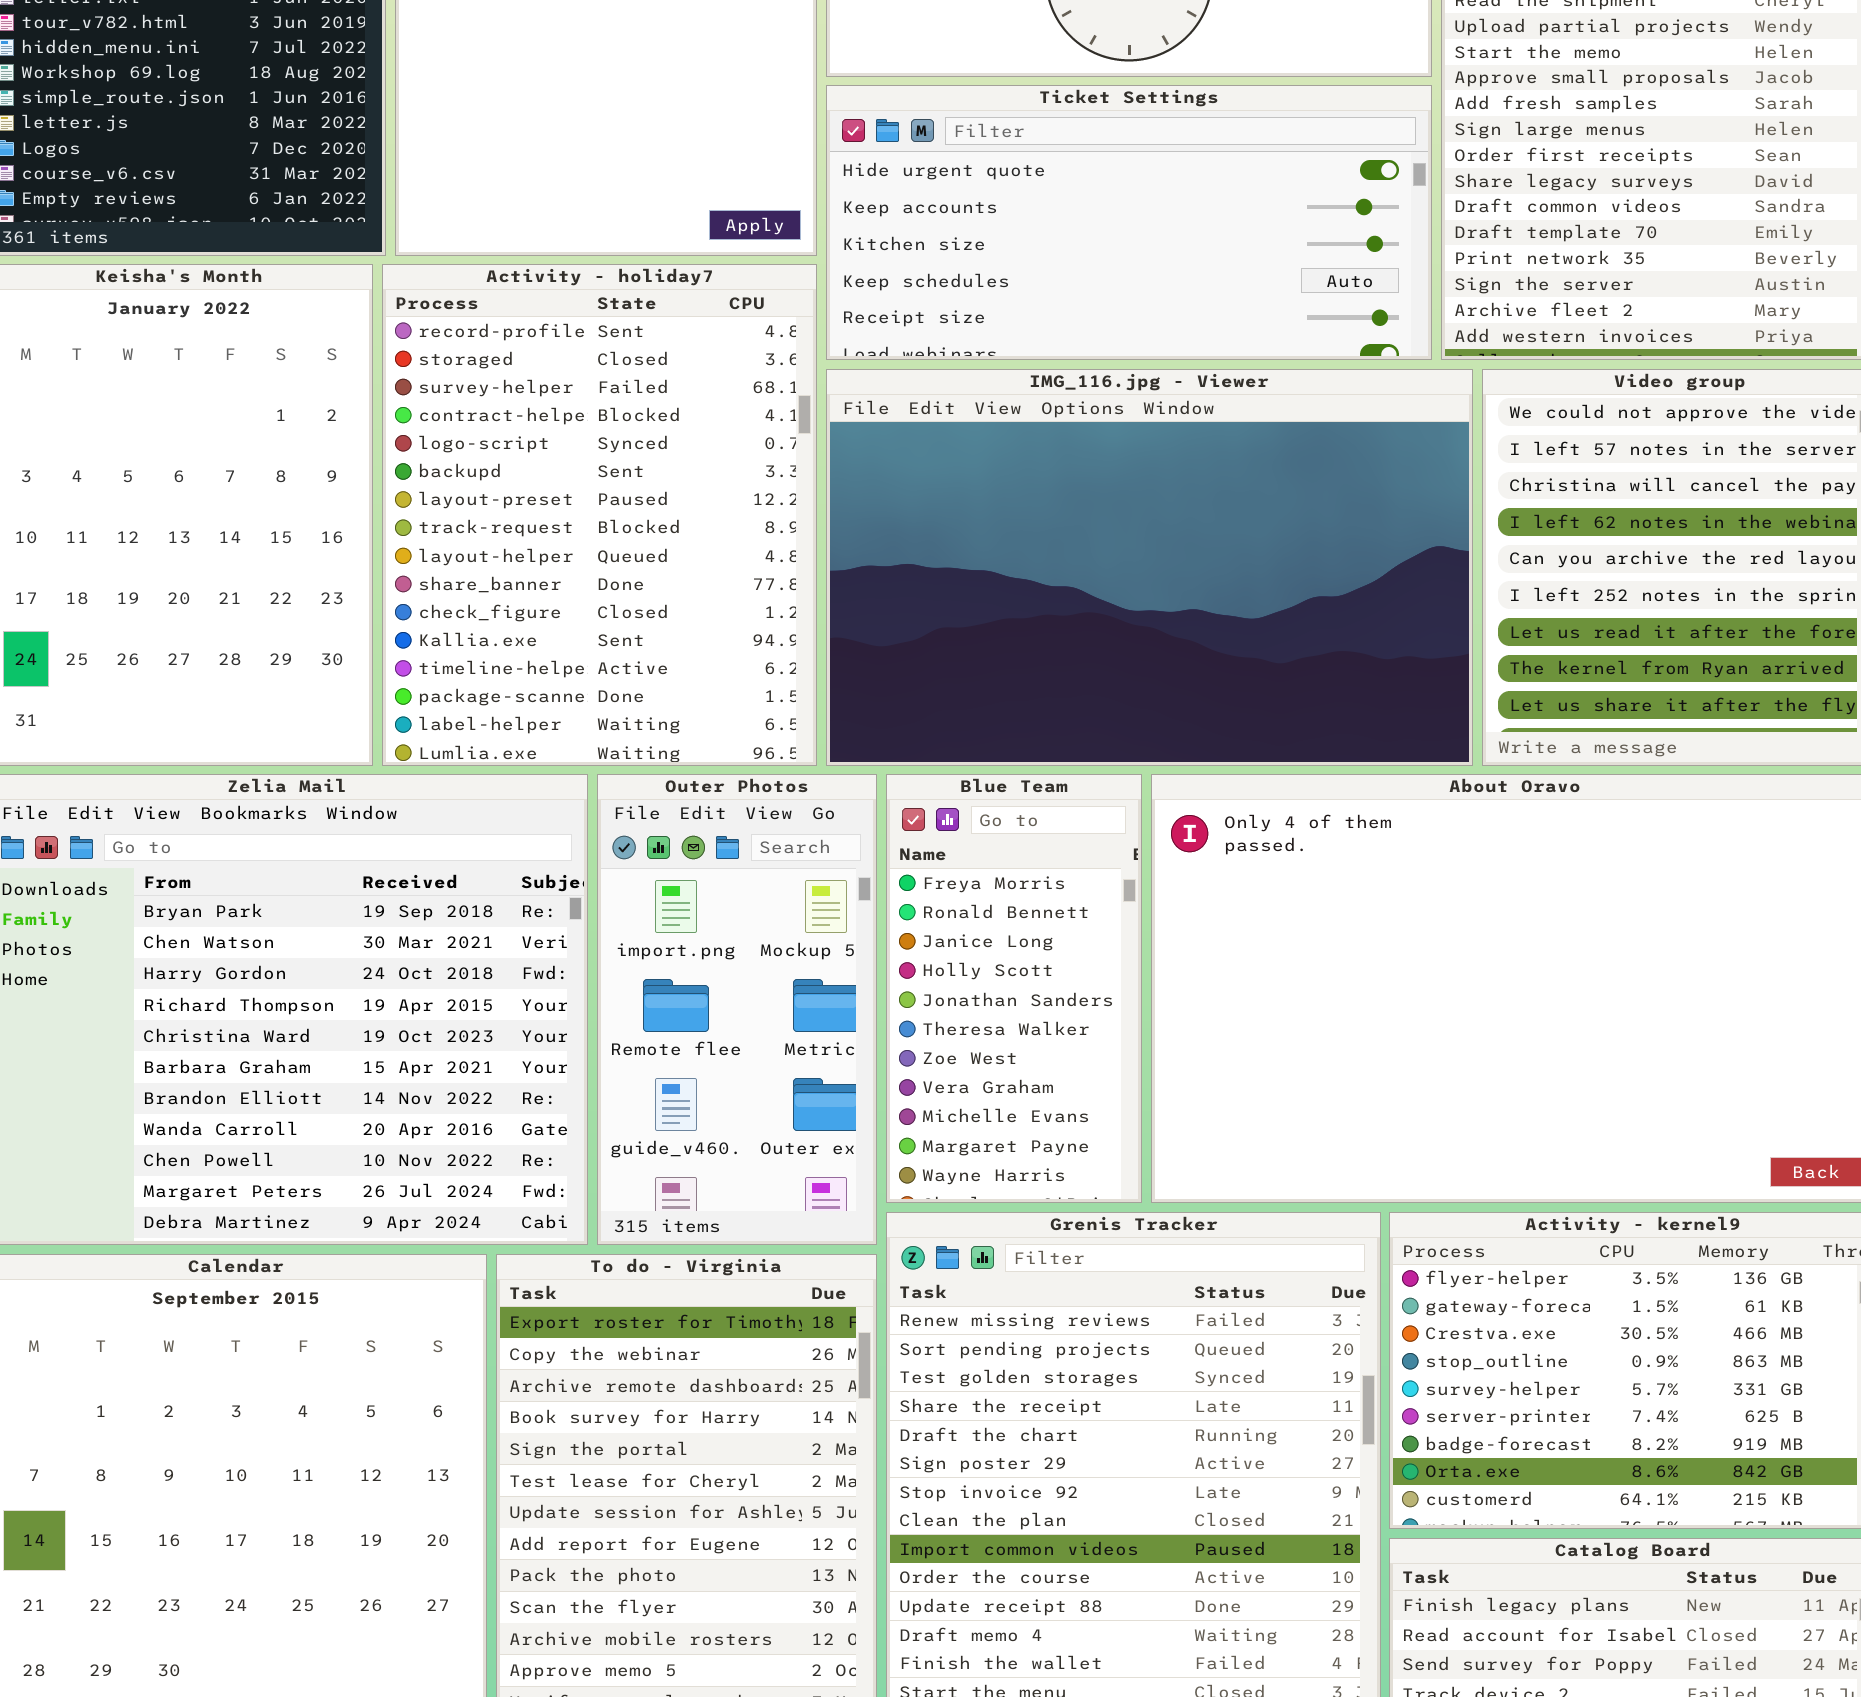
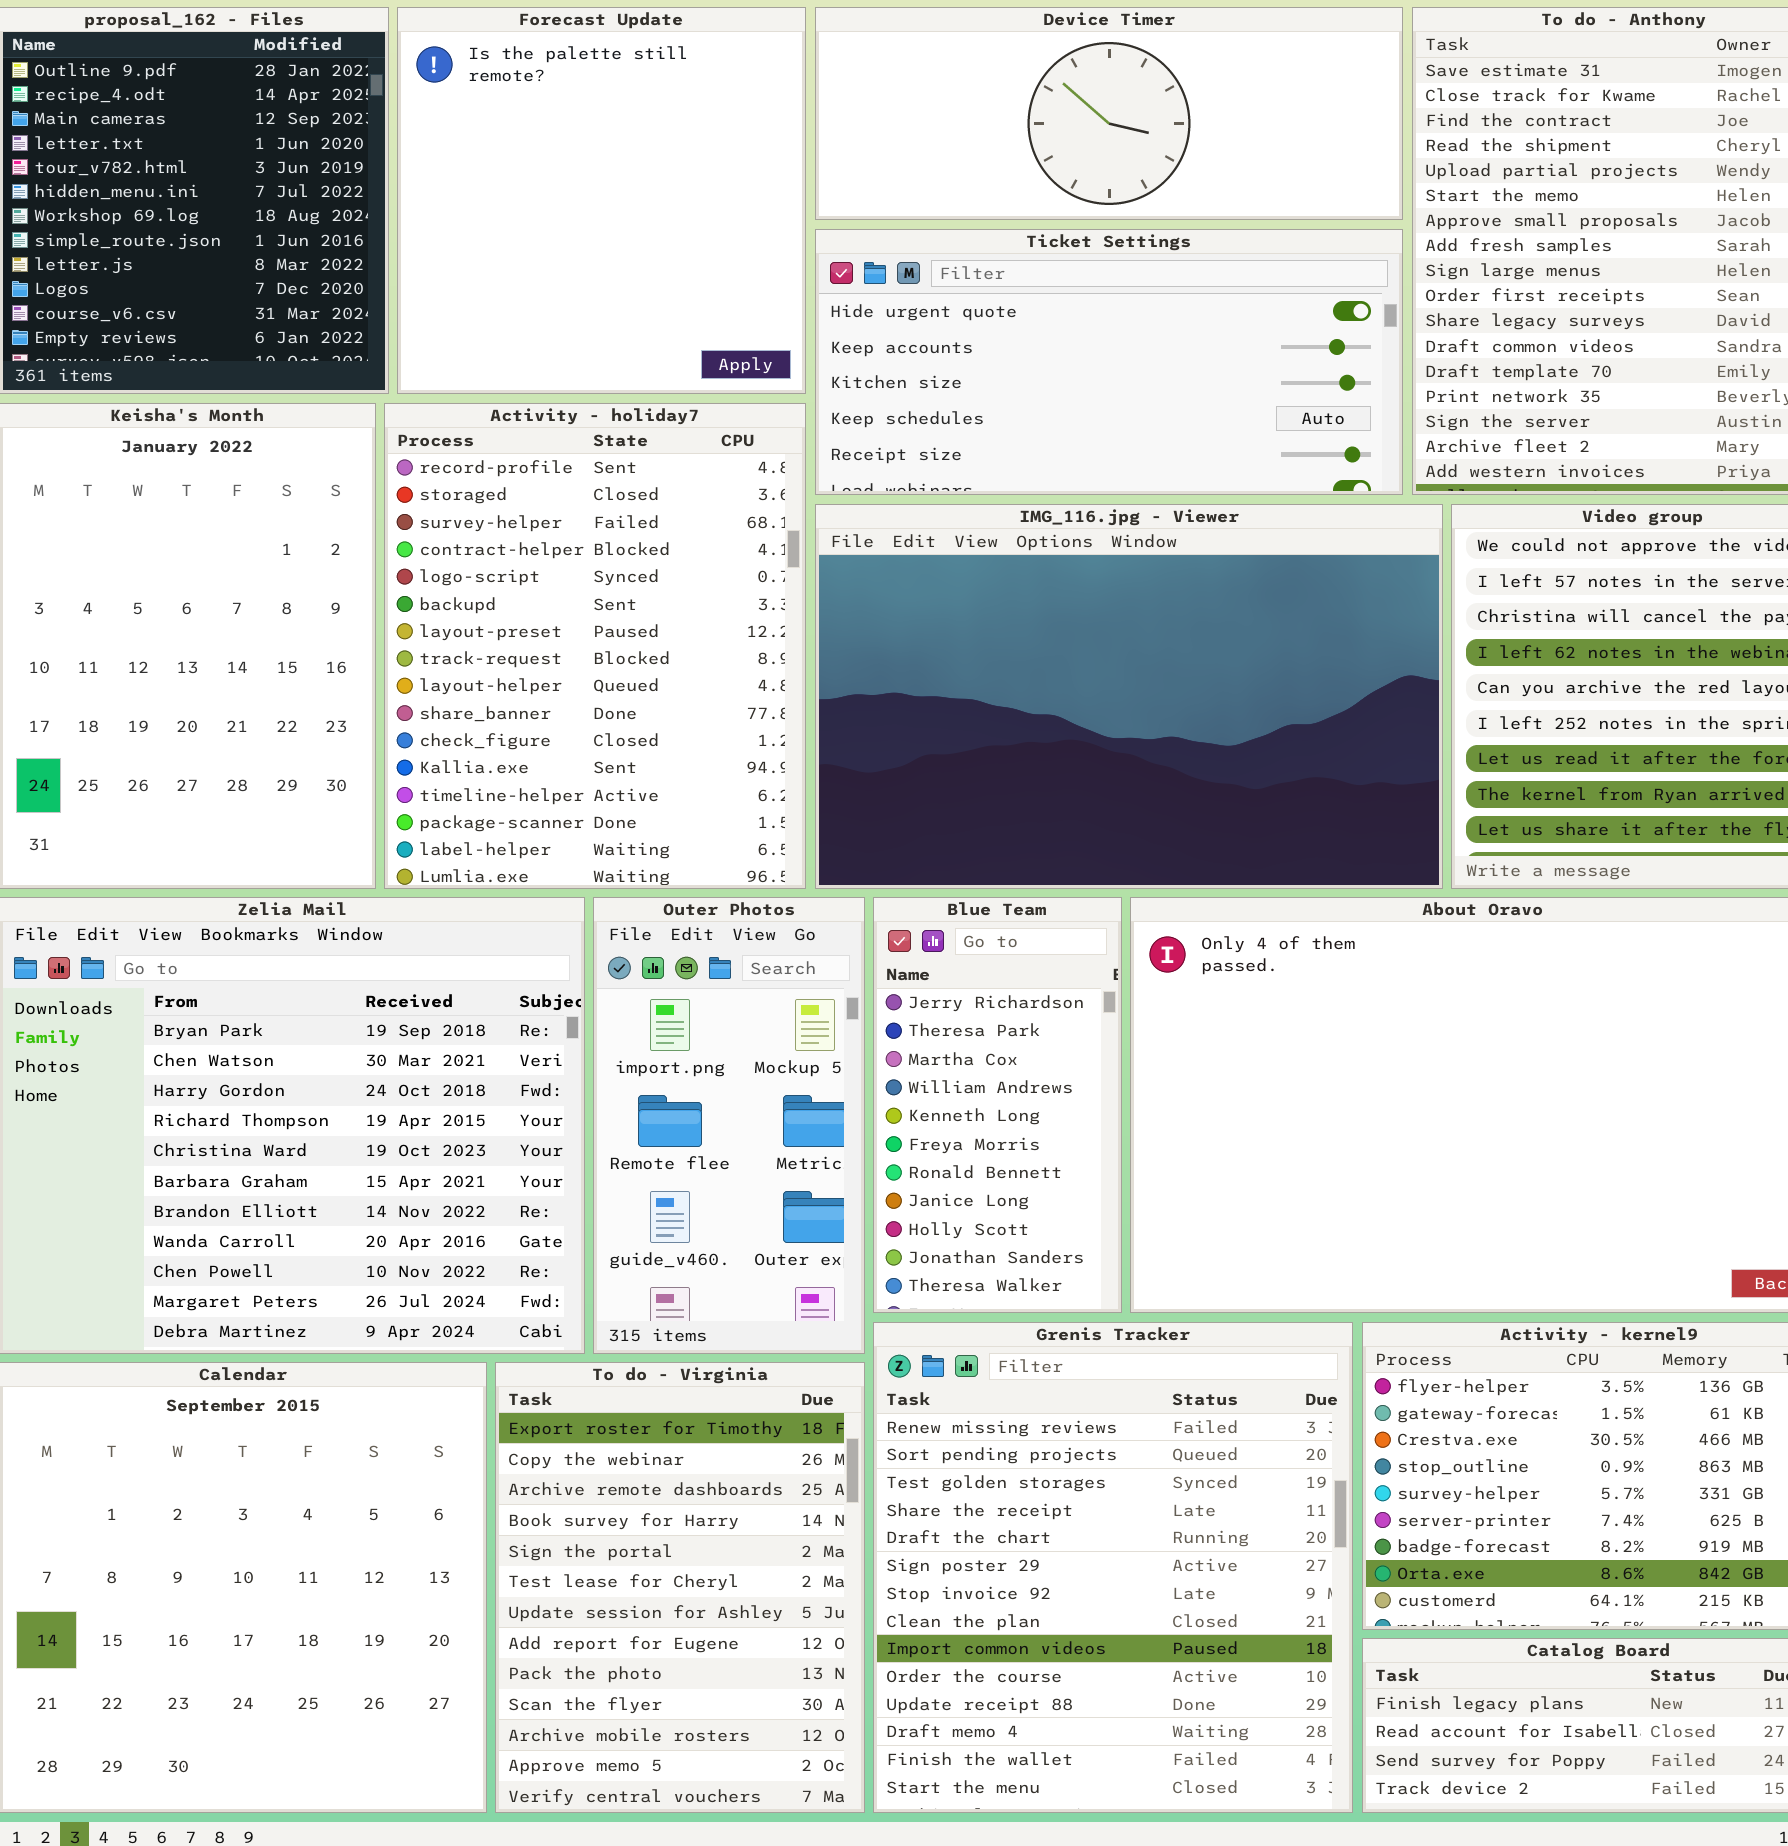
Blue Team: [886,774,1142,1203] -> [873,897,1122,1313], scrolled up 5 rows

